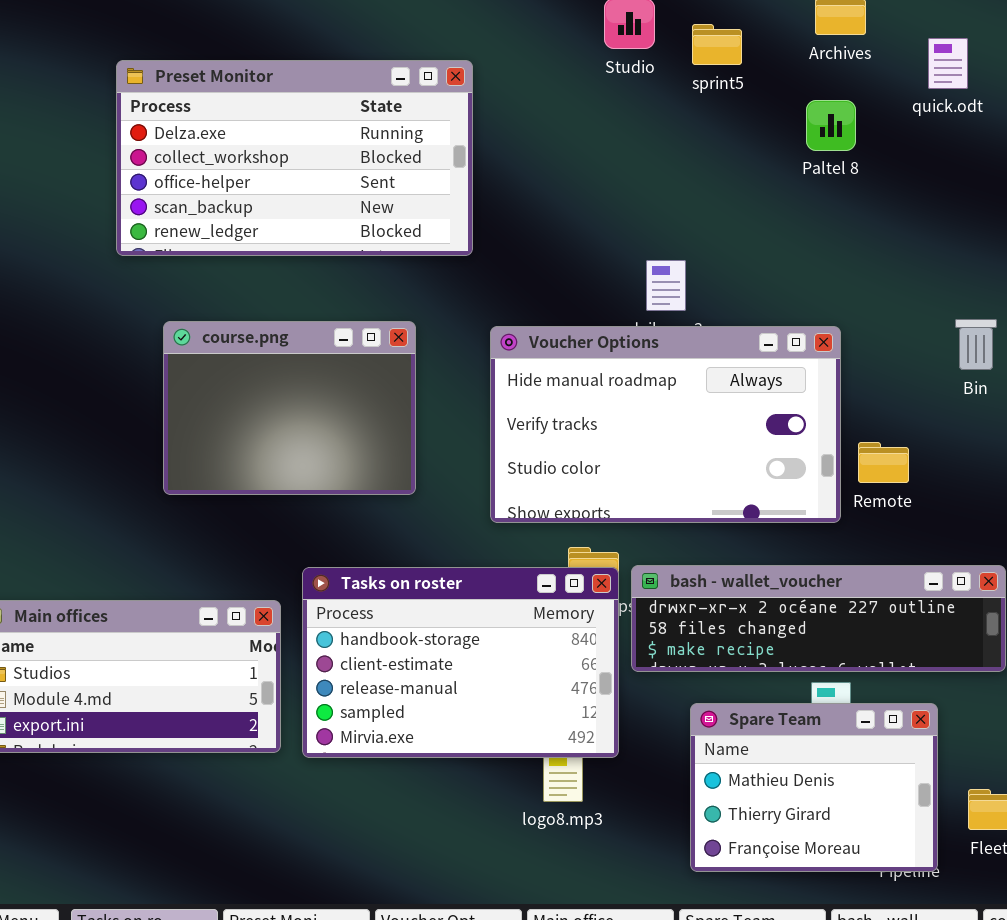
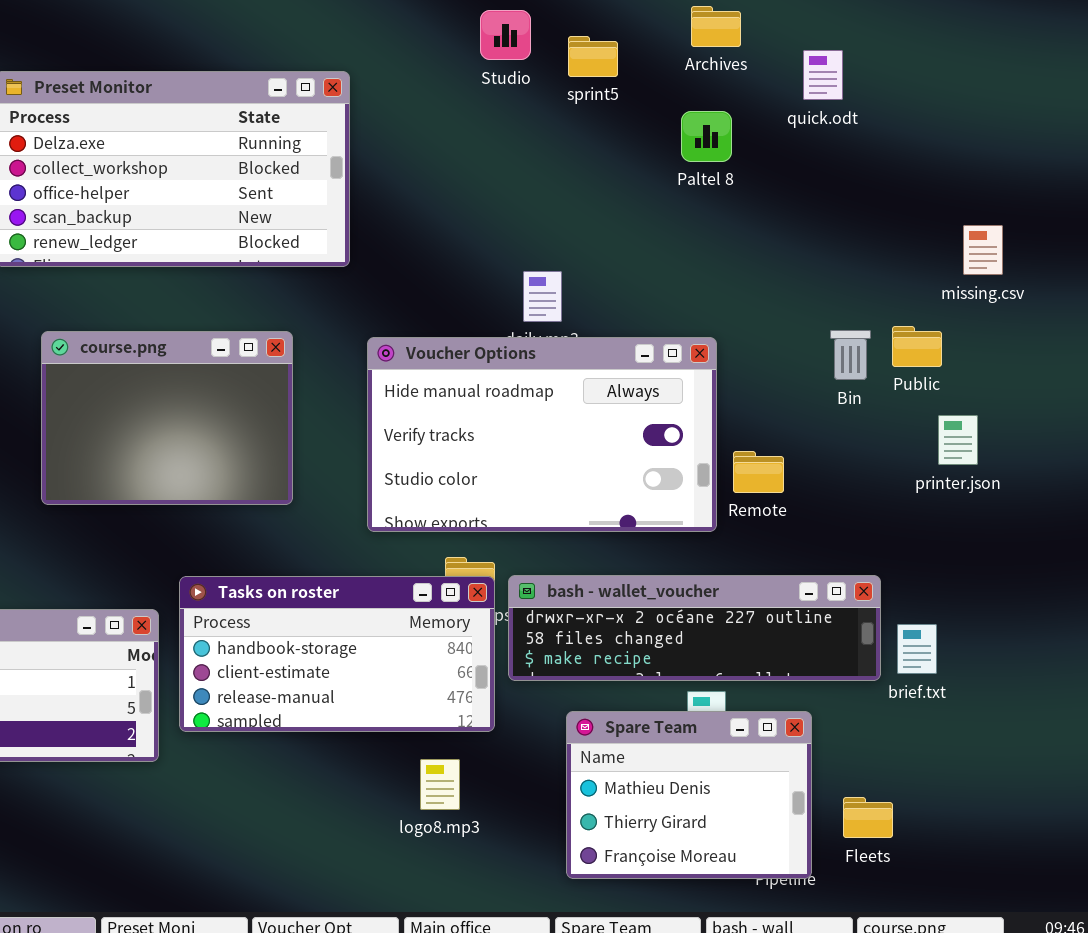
Tasks on roster: [302,567,619,758] -> [179,576,495,732], resized

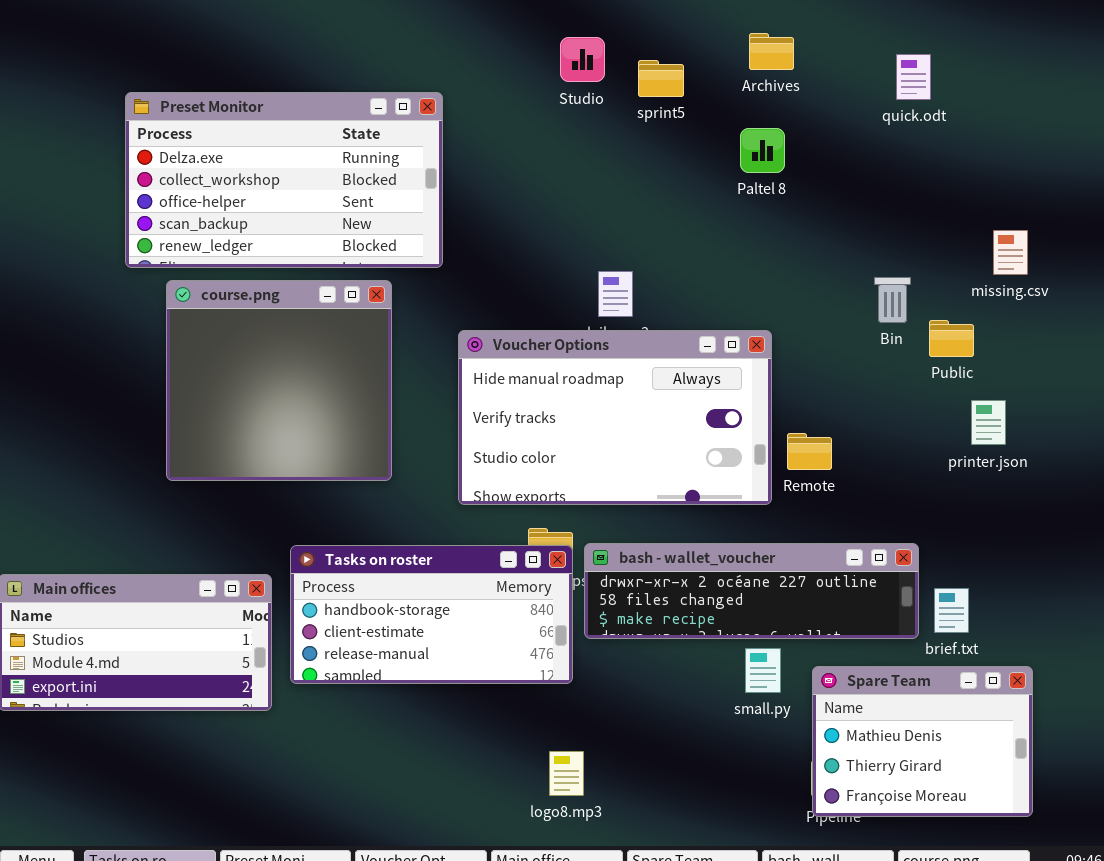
quick.odt: [803,50,843,100] -> [896,54,931,100], moved
Bin: [830,330,871,380] -> [874,277,911,323], moved
course.png: [41,331,293,505] -> [166,280,392,481], resized
Spare Team: [566,711,812,879] -> [812,666,1033,817], moved
logo8.mp3: [420,759,460,810] -> [549,751,584,796], moved

